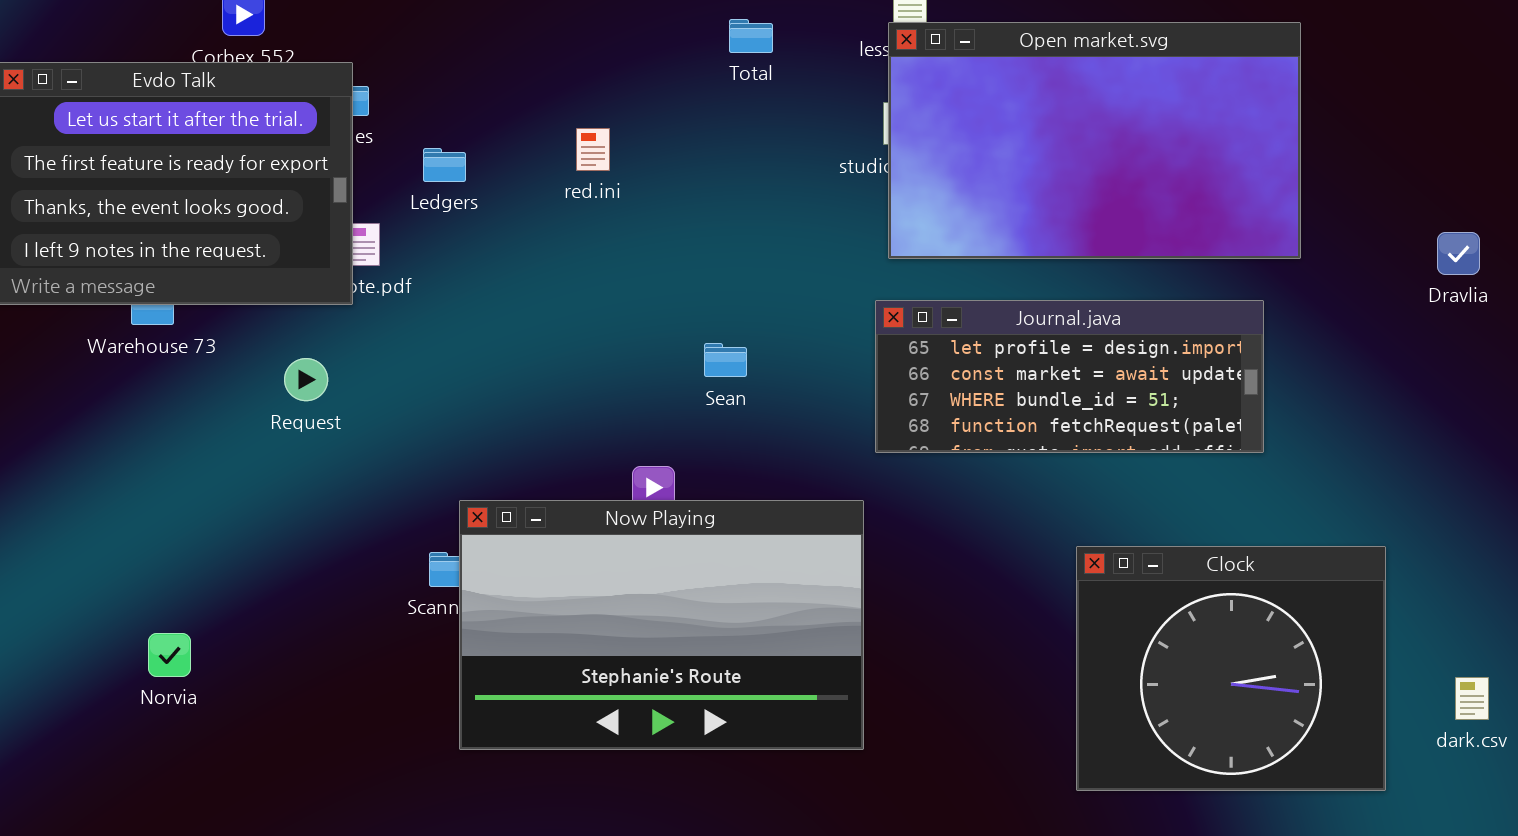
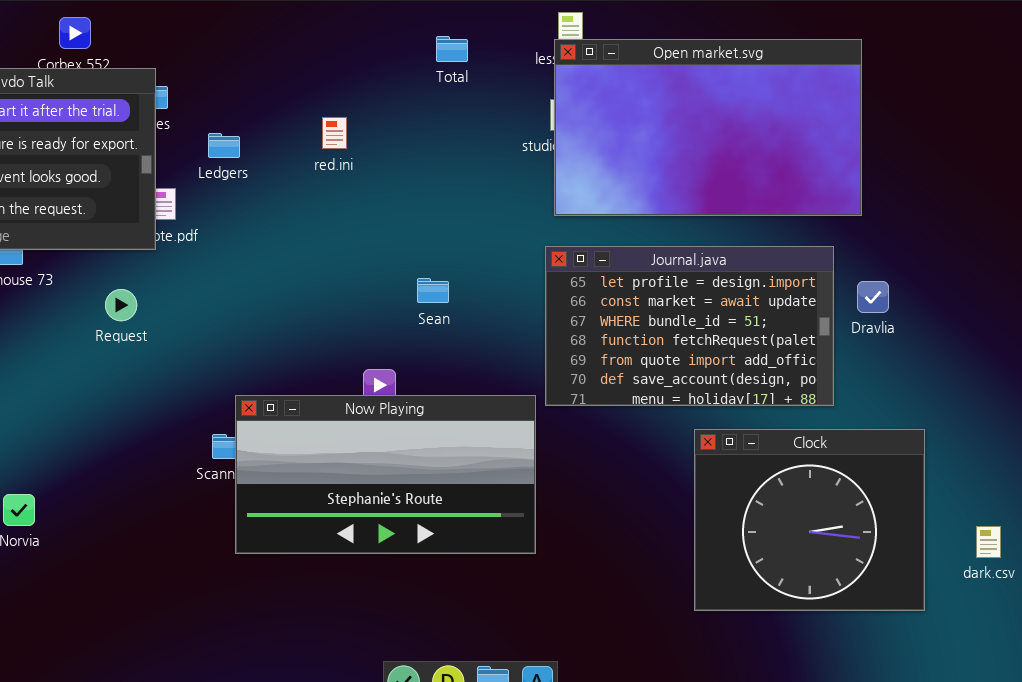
Dravlia: [1437,232,1480,275] -> [857,281,889,313], moved
Journal.java: [875,300,1264,453] -> [545,246,834,406], resized
Now Playing: [459,500,864,750] -> [235,395,536,554], resized

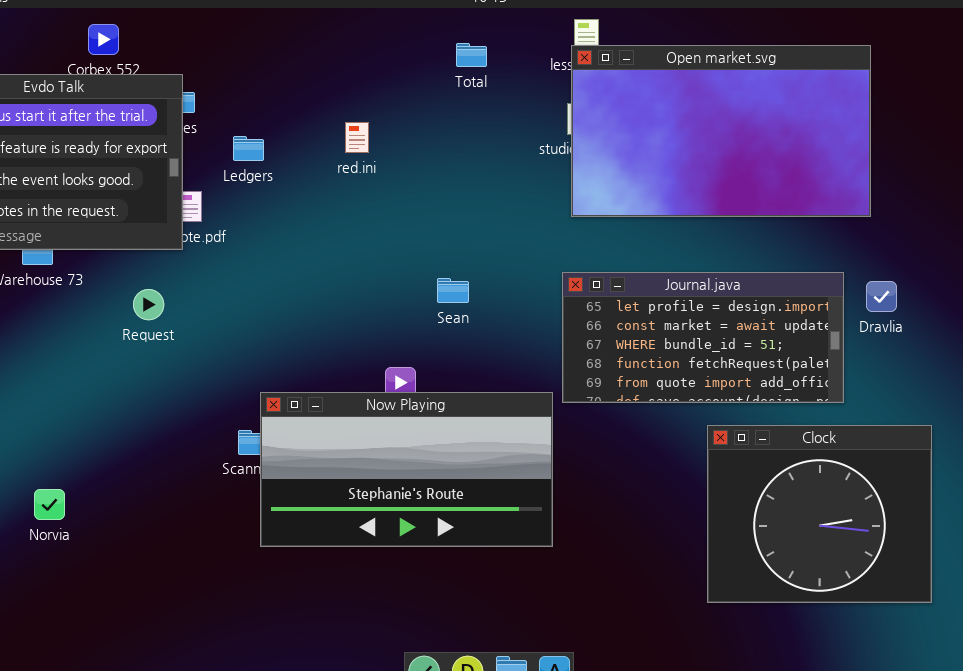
Journal.java: [545,246,834,406] -> [562,272,844,403], resized

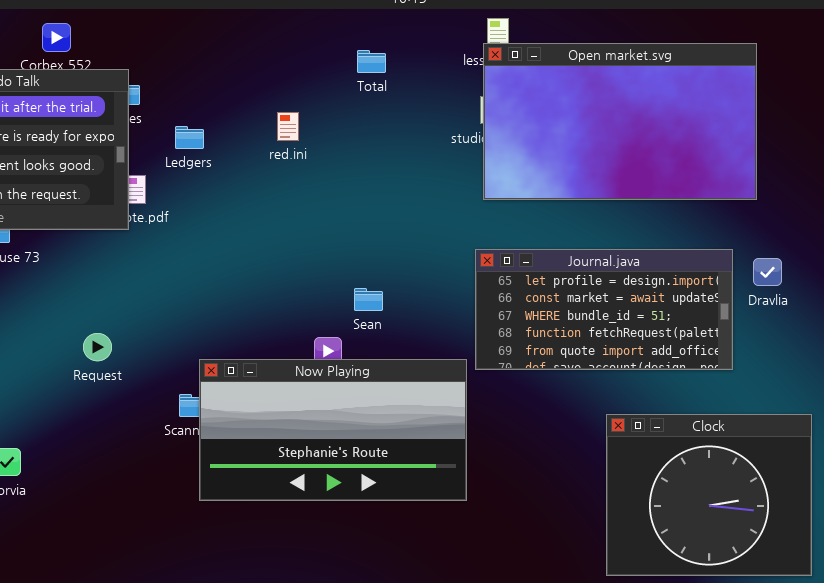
Total: [456,43,487,67] -> [357,50,386,73], moved
Sean: [437,278,469,303] -> [354,288,383,311], moved
Request: [133,289,164,320] -> [83,333,112,361], moved
Clock: [707,425,932,603] -> [606,414,812,576], moved

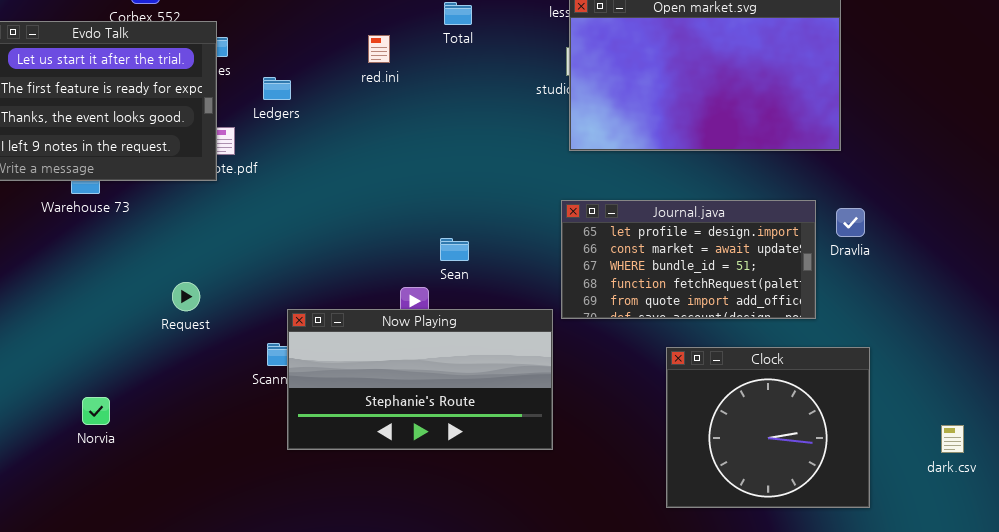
red.ini: [277,112,299,141] -> [368,35,390,63], moved
Clock: [606,414,812,576] -> [666,347,870,508], moved

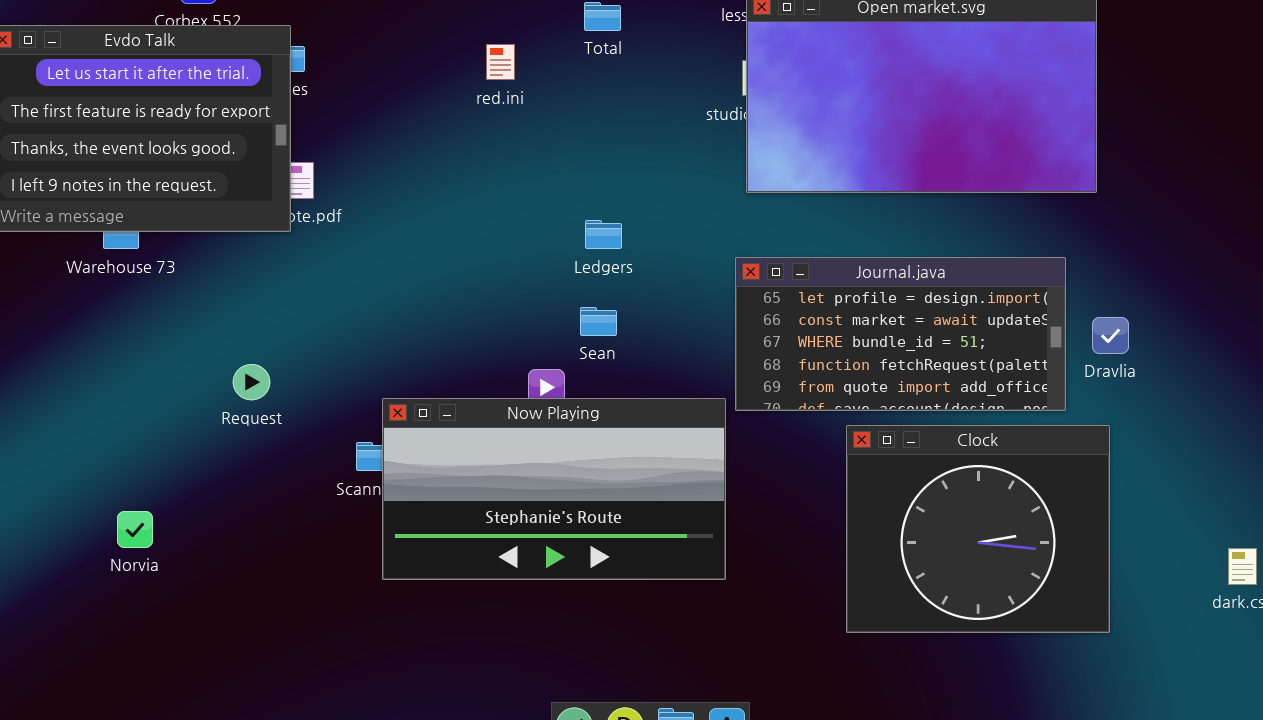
Ledgers: [263,77,291,100] -> [585,220,622,249], moved
Dravlia: [836,208,865,237] -> [1092,317,1129,354], moved
Clock: [666,347,870,508] -> [846,425,1110,633], moved

